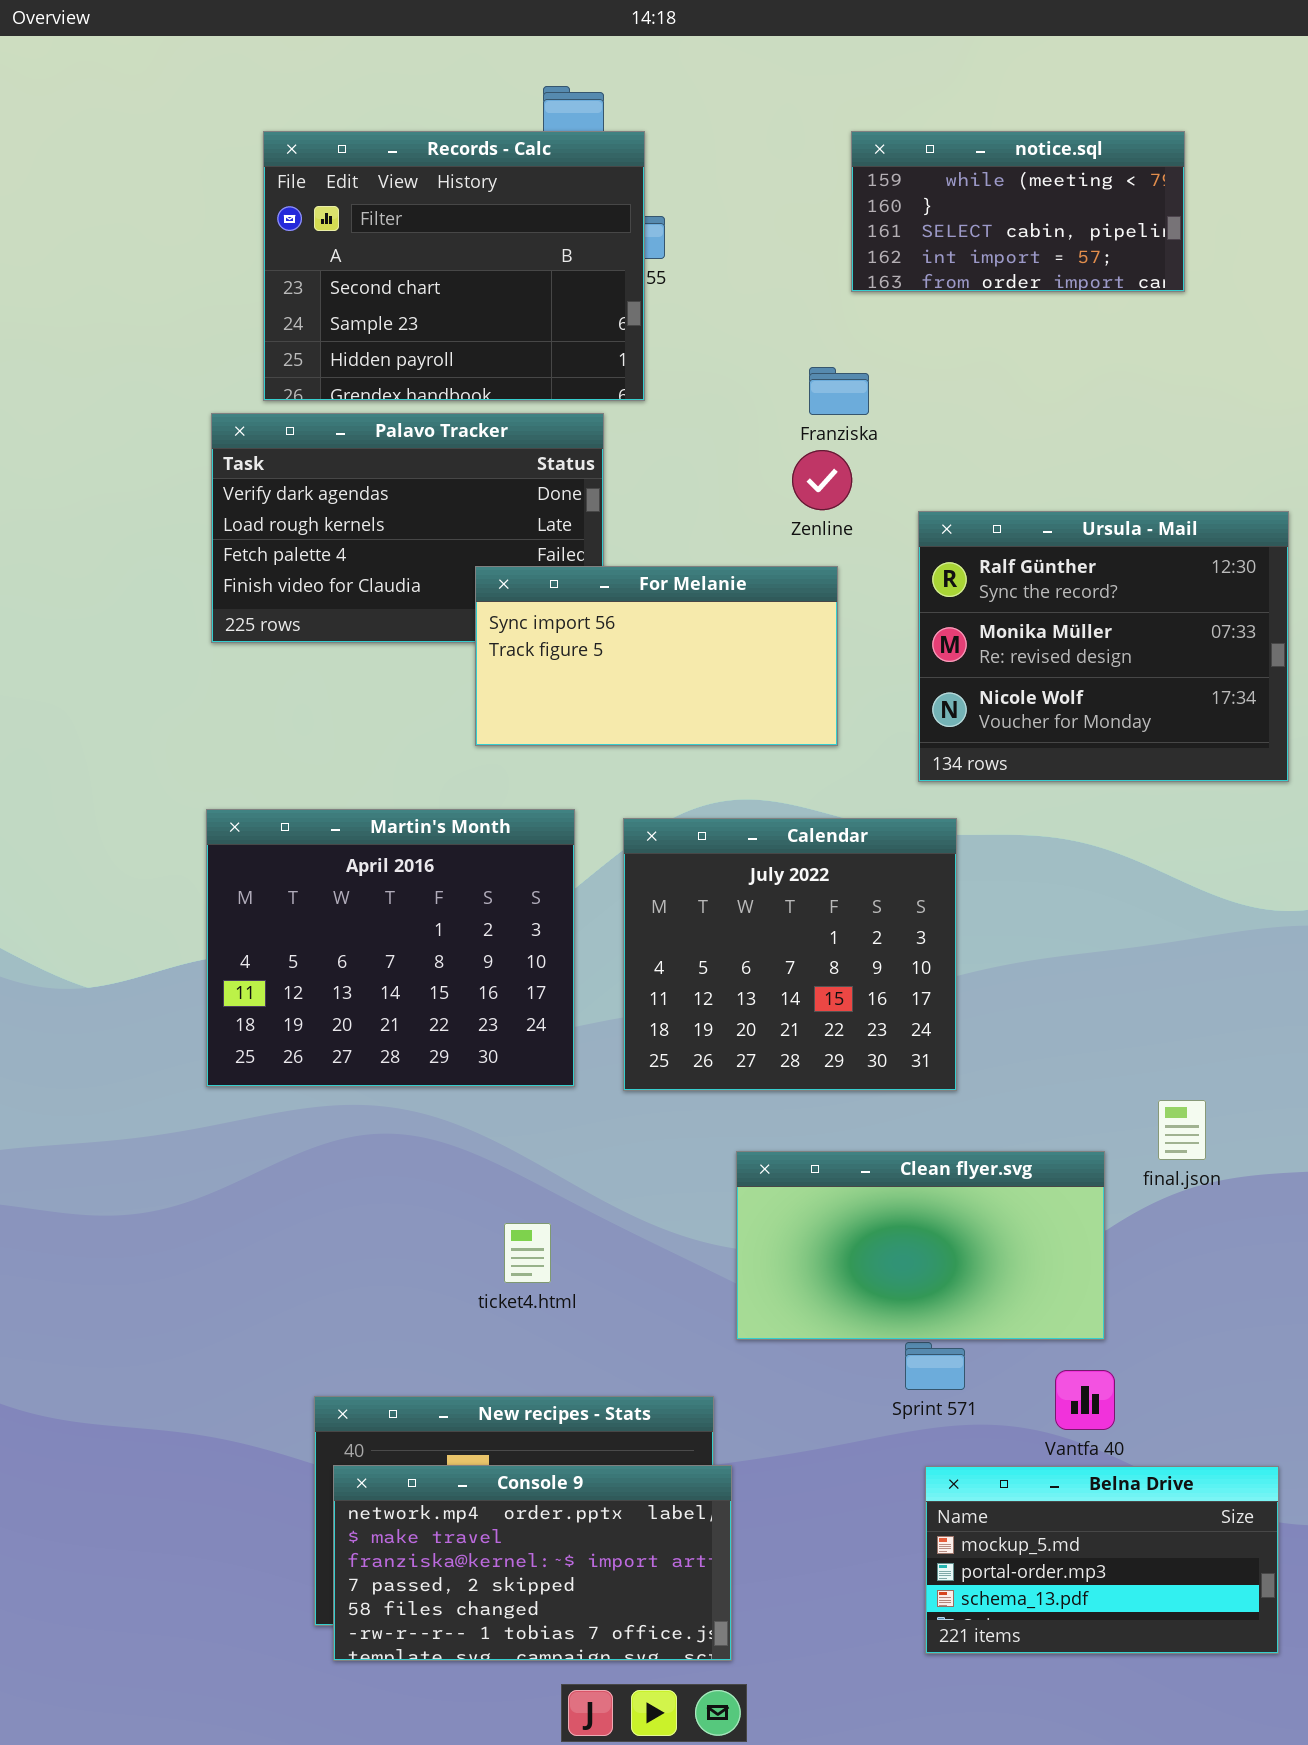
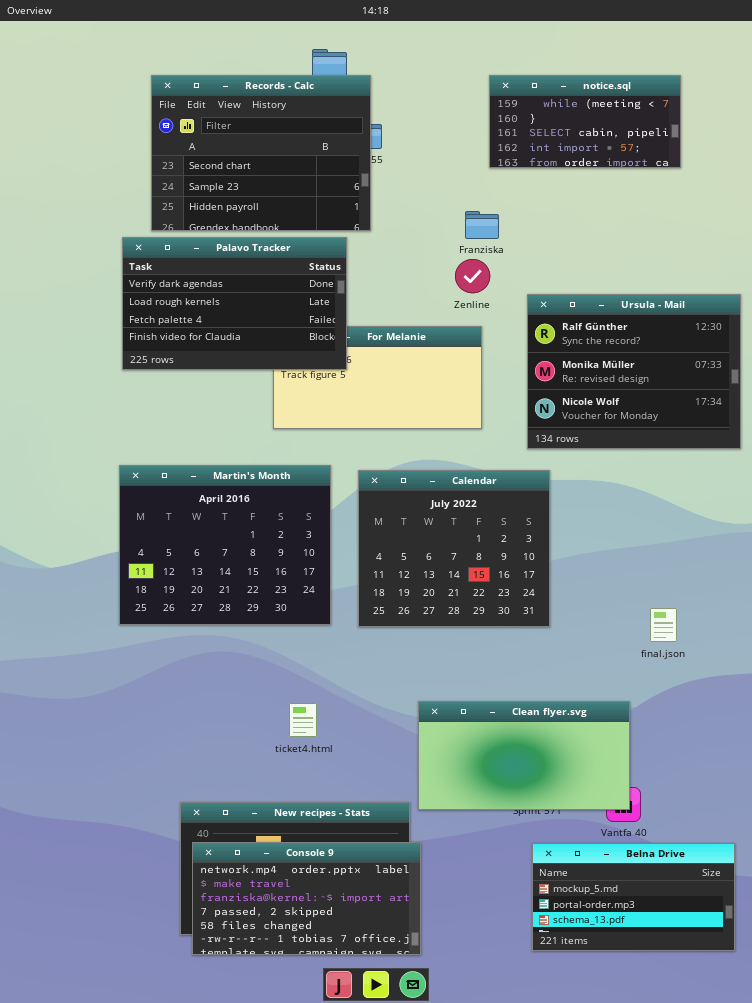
Palavo Tracker: [211,413,604,643] -> [122,237,347,370], raised
final.json: [1158,1100,1206,1160] -> [650,608,677,642], moved
Clean flyer.svg: [736,1151,1105,1340] -> [418,701,630,810], moved

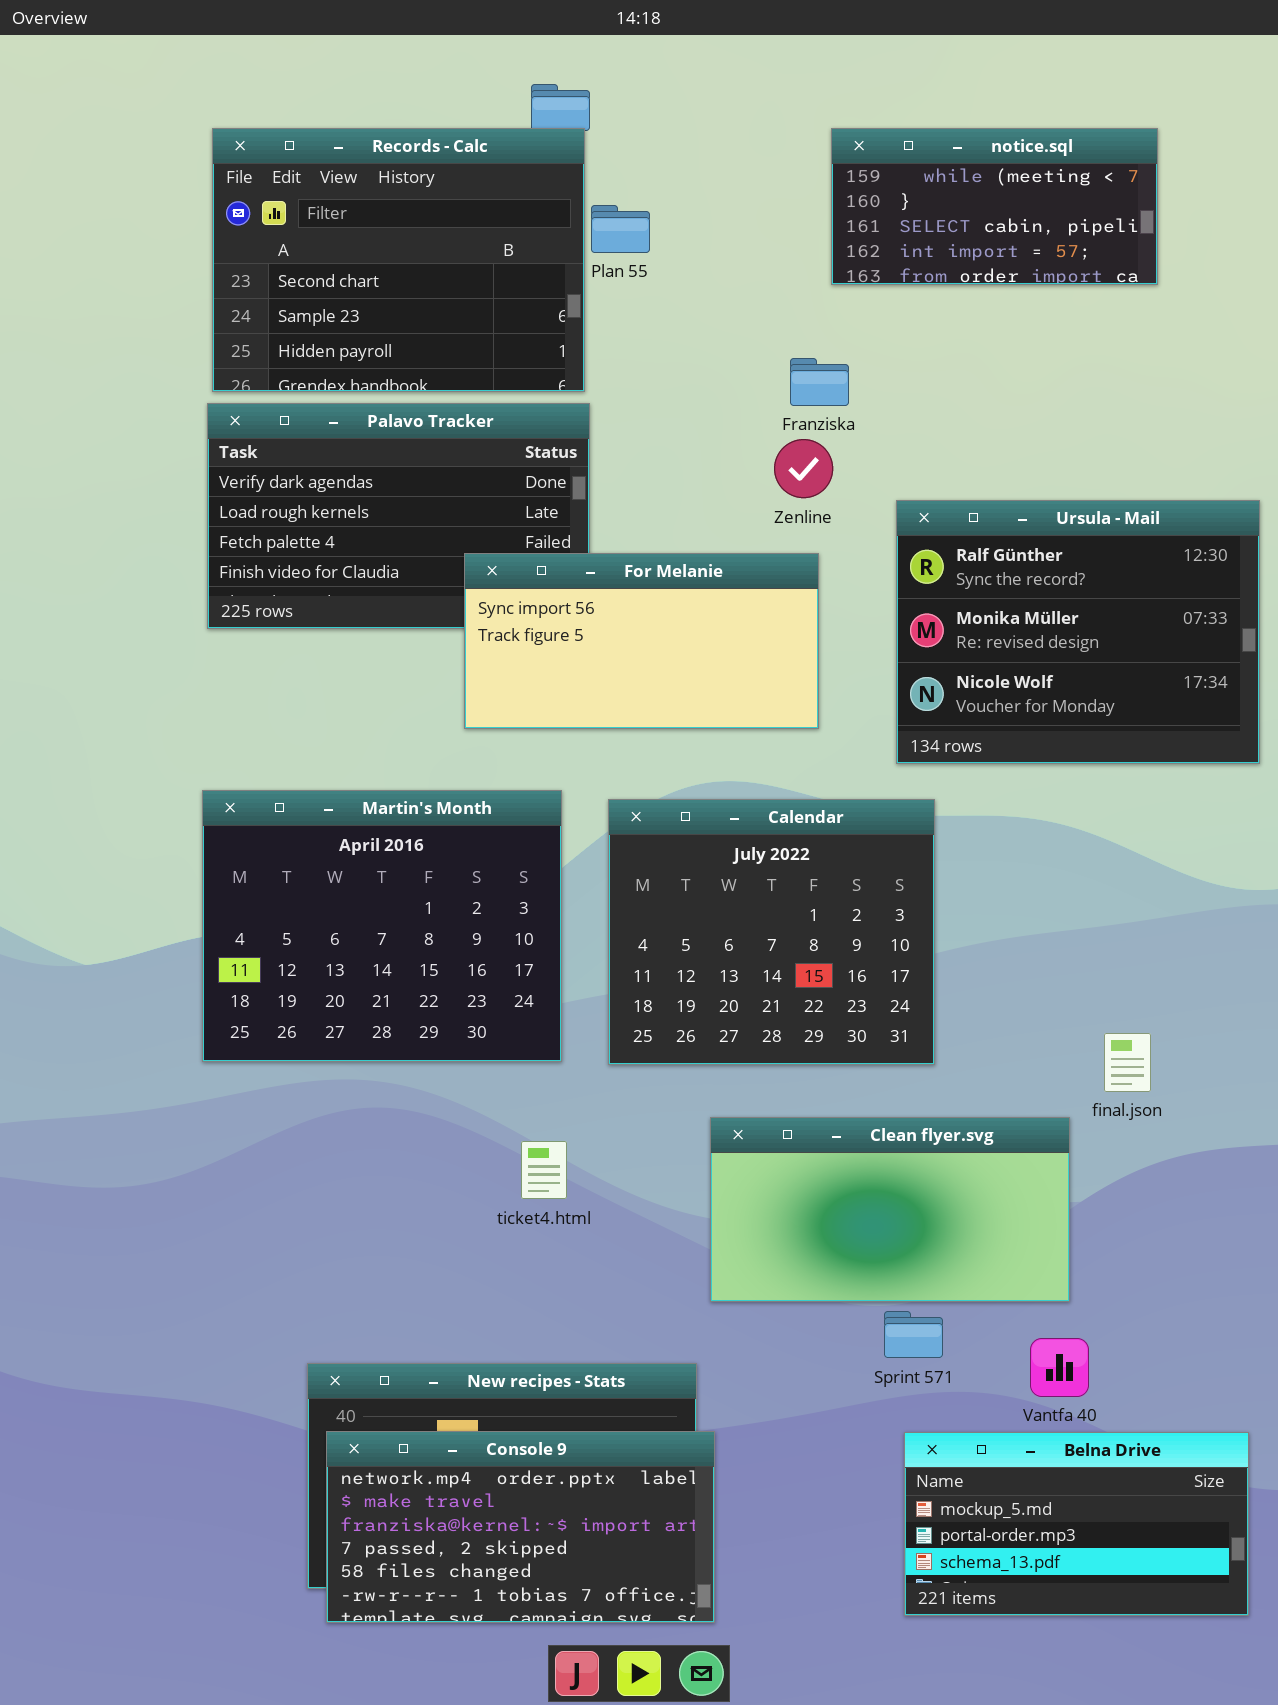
Records - Calc: [151,75,371,231] -> [212,128,585,392], moved
For Melanie: [273,326,482,429] -> [464,553,819,729], raised
Clean flyer.svg: [418,701,630,810] -> [710,1117,1070,1302], moved
ticket4.html: [289,703,317,737] -> [521,1141,567,1199], moved

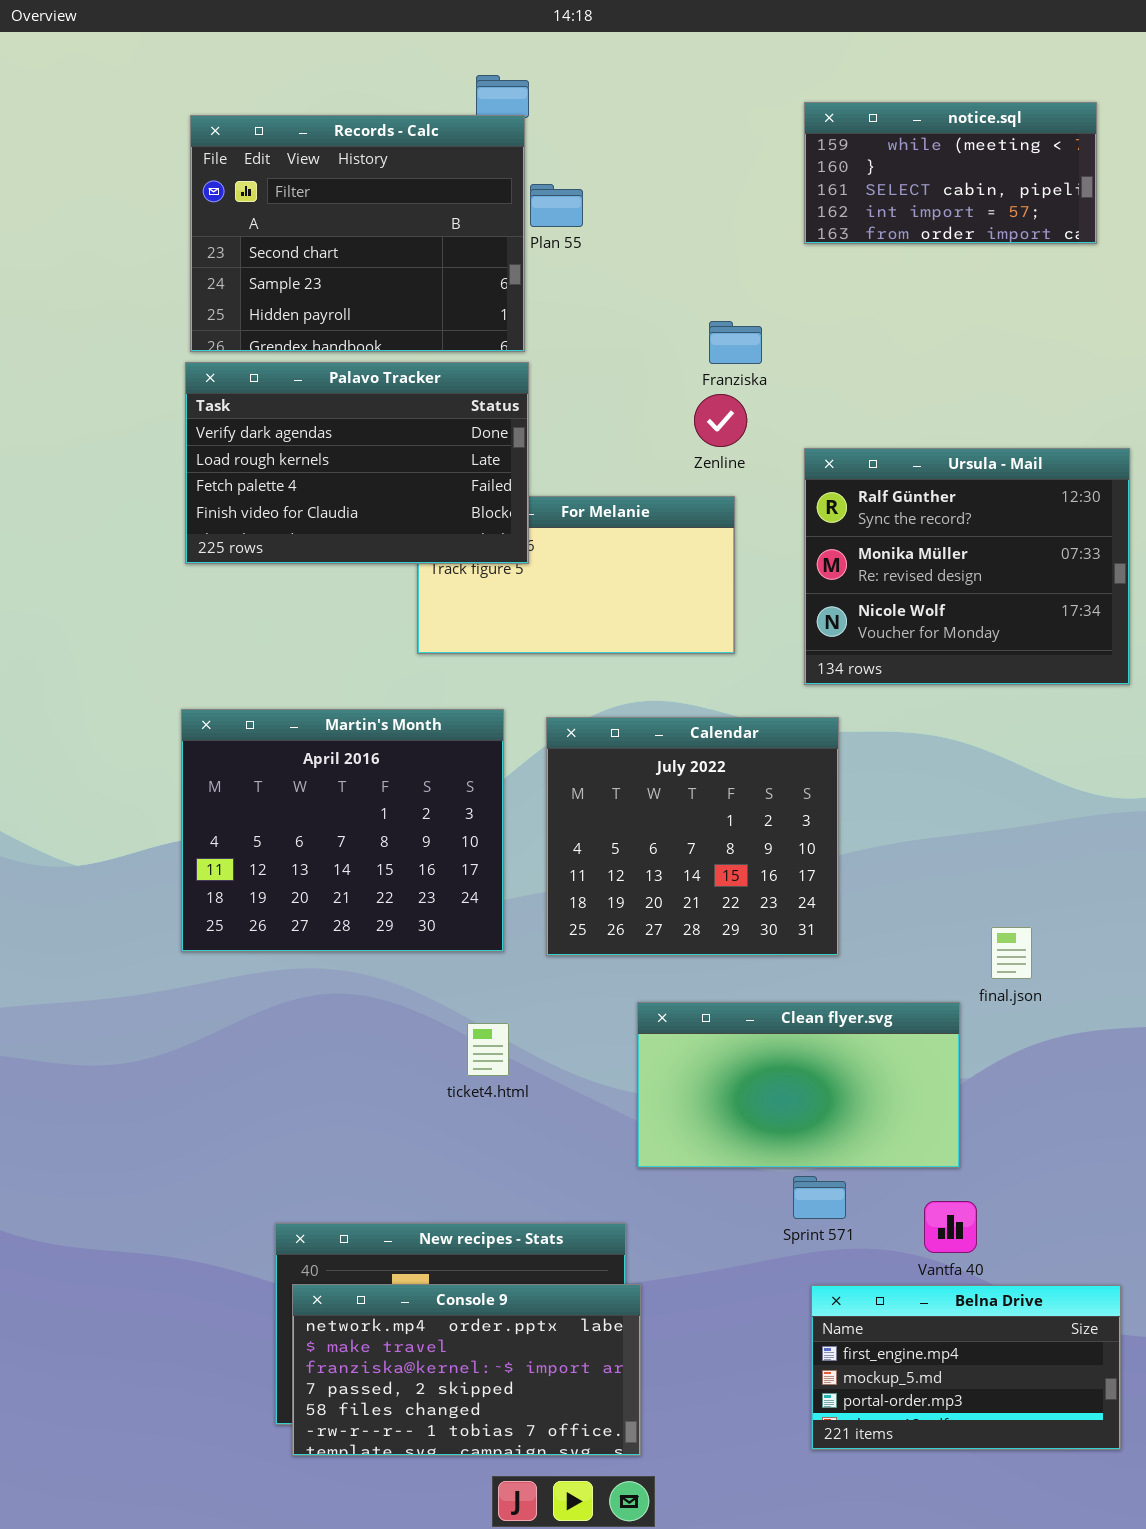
notice.sql: [831,128,1158,285] -> [804,102,1097,244], moved
Palavo Tracker: [207,403,590,629] -> [185,362,529,564], raised
Belna Drive: [904,1432,1249,1616] -> [811,1285,1121,1450], scrolled up 1 row

